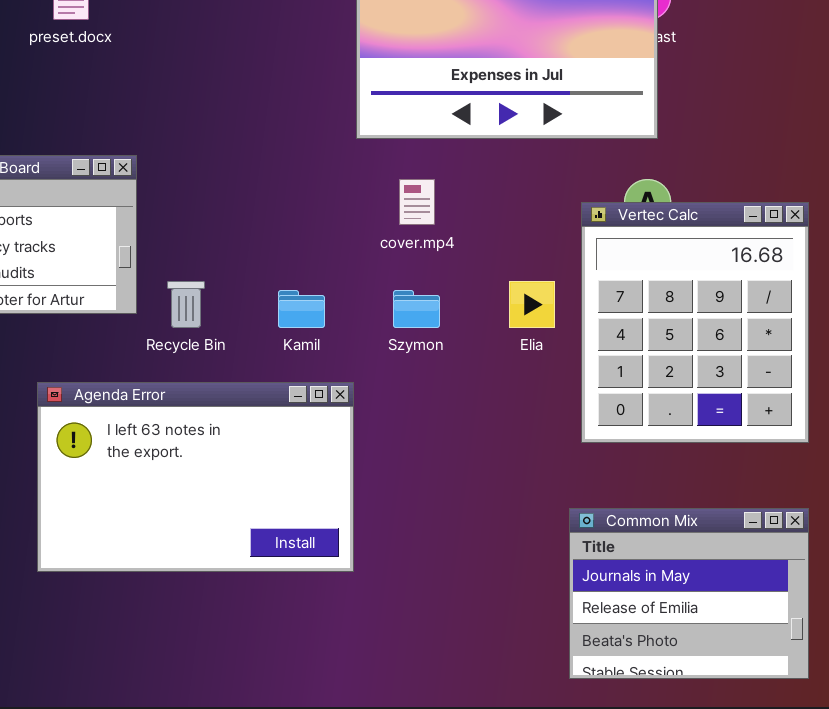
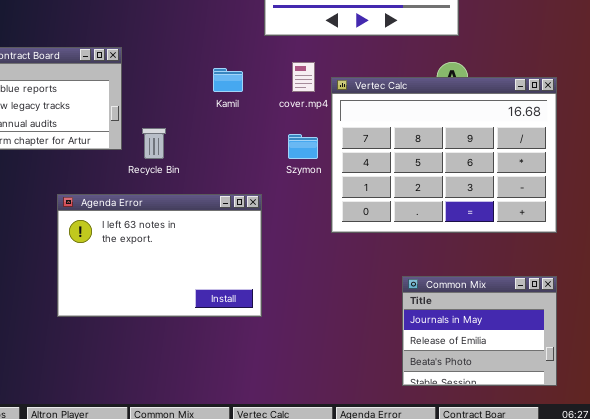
Vertec Calc: [581,202,809,443] -> [331,77,557,233], resized
Kamil: [278,290,325,328] -> [213,68,243,92], moved

